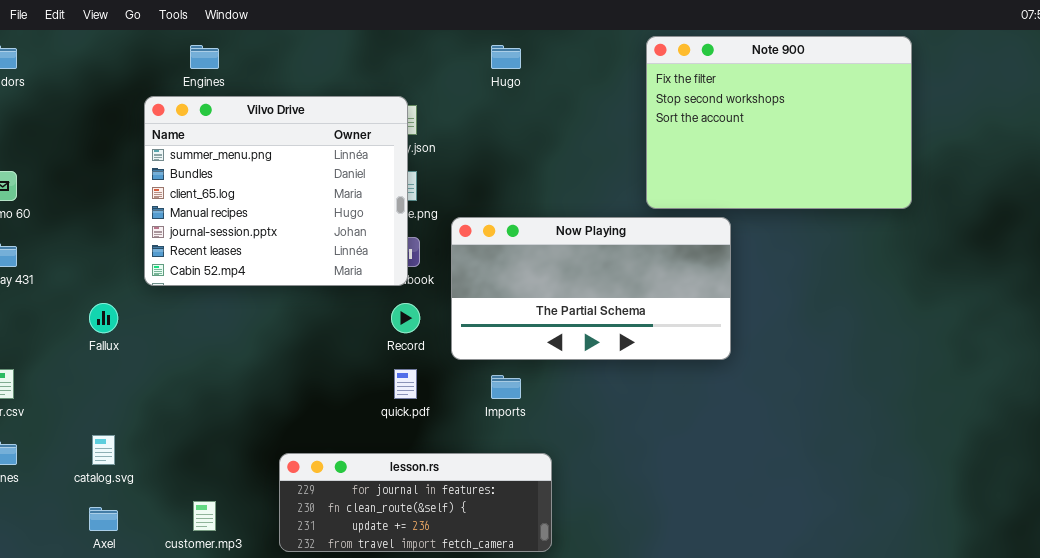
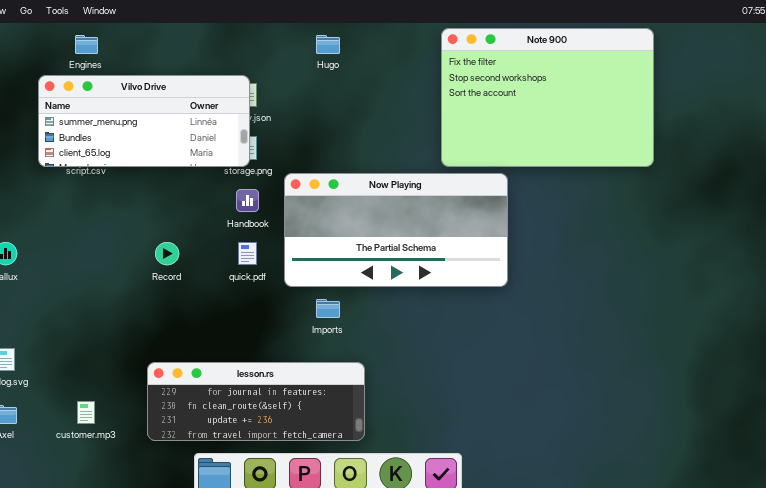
Vilvo Drive: [144,96,408,286] -> [38,75,250,167], resized
Record: [391,303,420,333] -> [155,242,179,265], moved
quick.pdf: [394,369,417,399] -> [238,242,257,265], moved

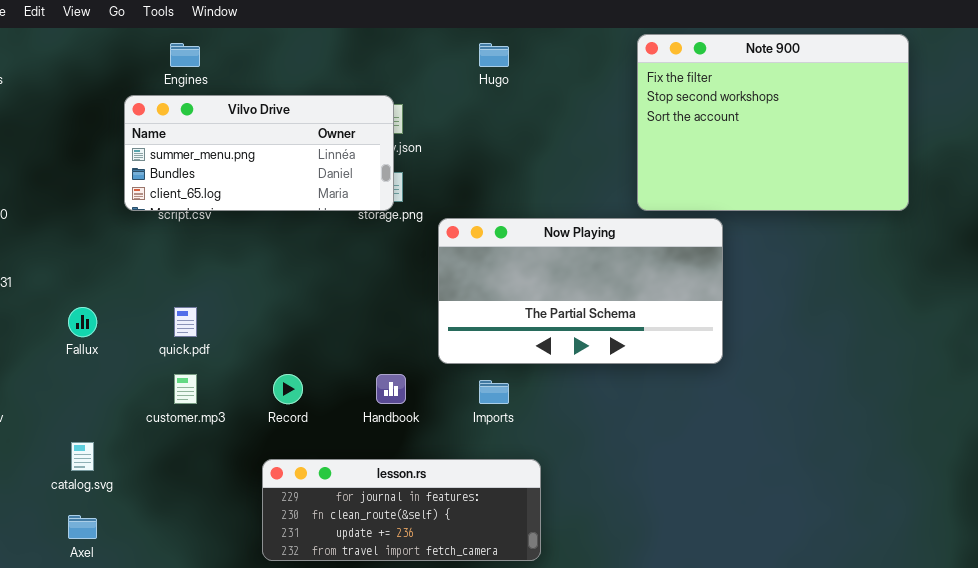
Handbook: [236,189,259,212] -> [376,374,406,404], moved
Record: [155,242,179,265] -> [273,374,303,404], moved
quick.pdf: [238,242,257,265] -> [174,307,197,337], moved
customer.mp3: [77,401,95,424] -> [174,374,197,404], moved

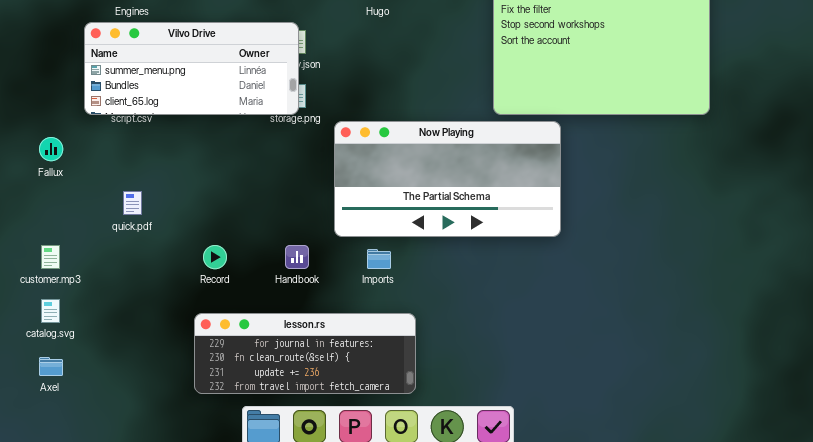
Fallux: [68,307,97,337] -> [39,137,63,161], moved
customer.mp3: [174,374,197,404] -> [41,245,60,269], moved

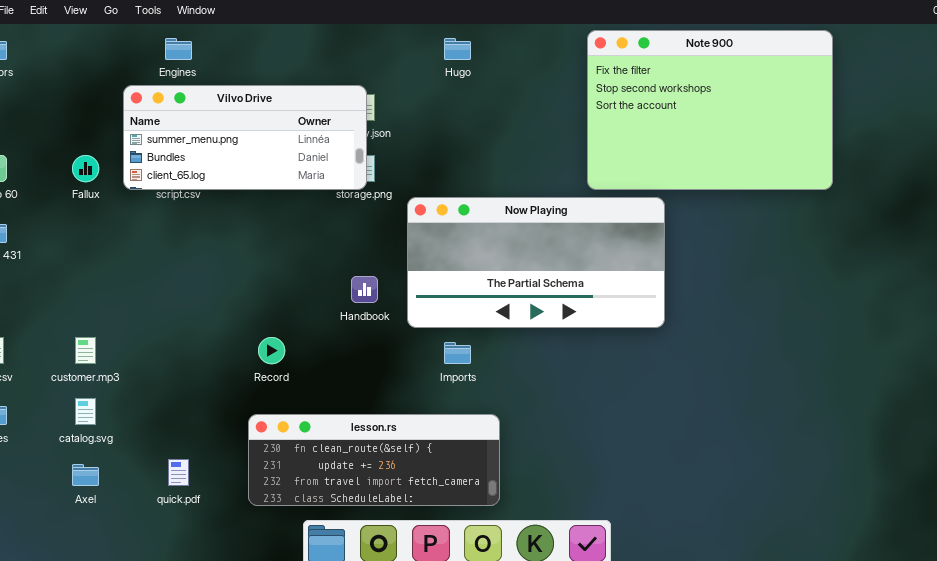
Fallux: [39,137,63,161] -> [72,155,99,182], moved
quick.pdf: [123,191,142,215] -> [168,459,189,486], moved
Handbook: [285,245,309,269] -> [351,276,378,303], moved
lesson.rs: [194,313,416,394] -> [248,414,500,506], scrolled down 1 row

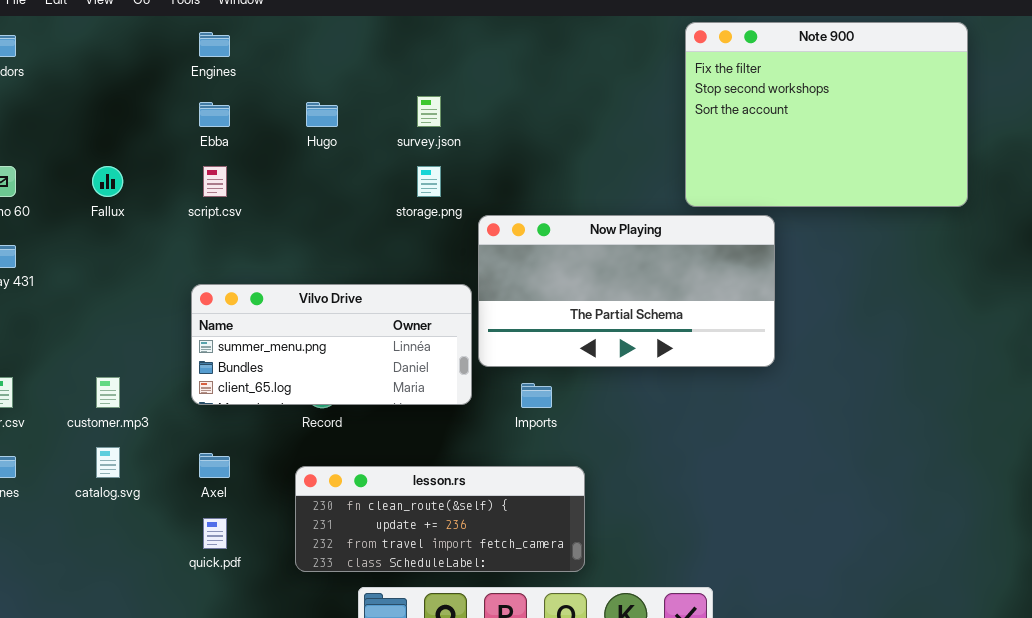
Hugo: [444,38,471,60] -> [306,102,338,127], moved
Vilvo Drive: [123,85,367,190] -> [191,284,472,405], moved
Axel: [72,464,99,486] -> [199,453,230,478], moved

